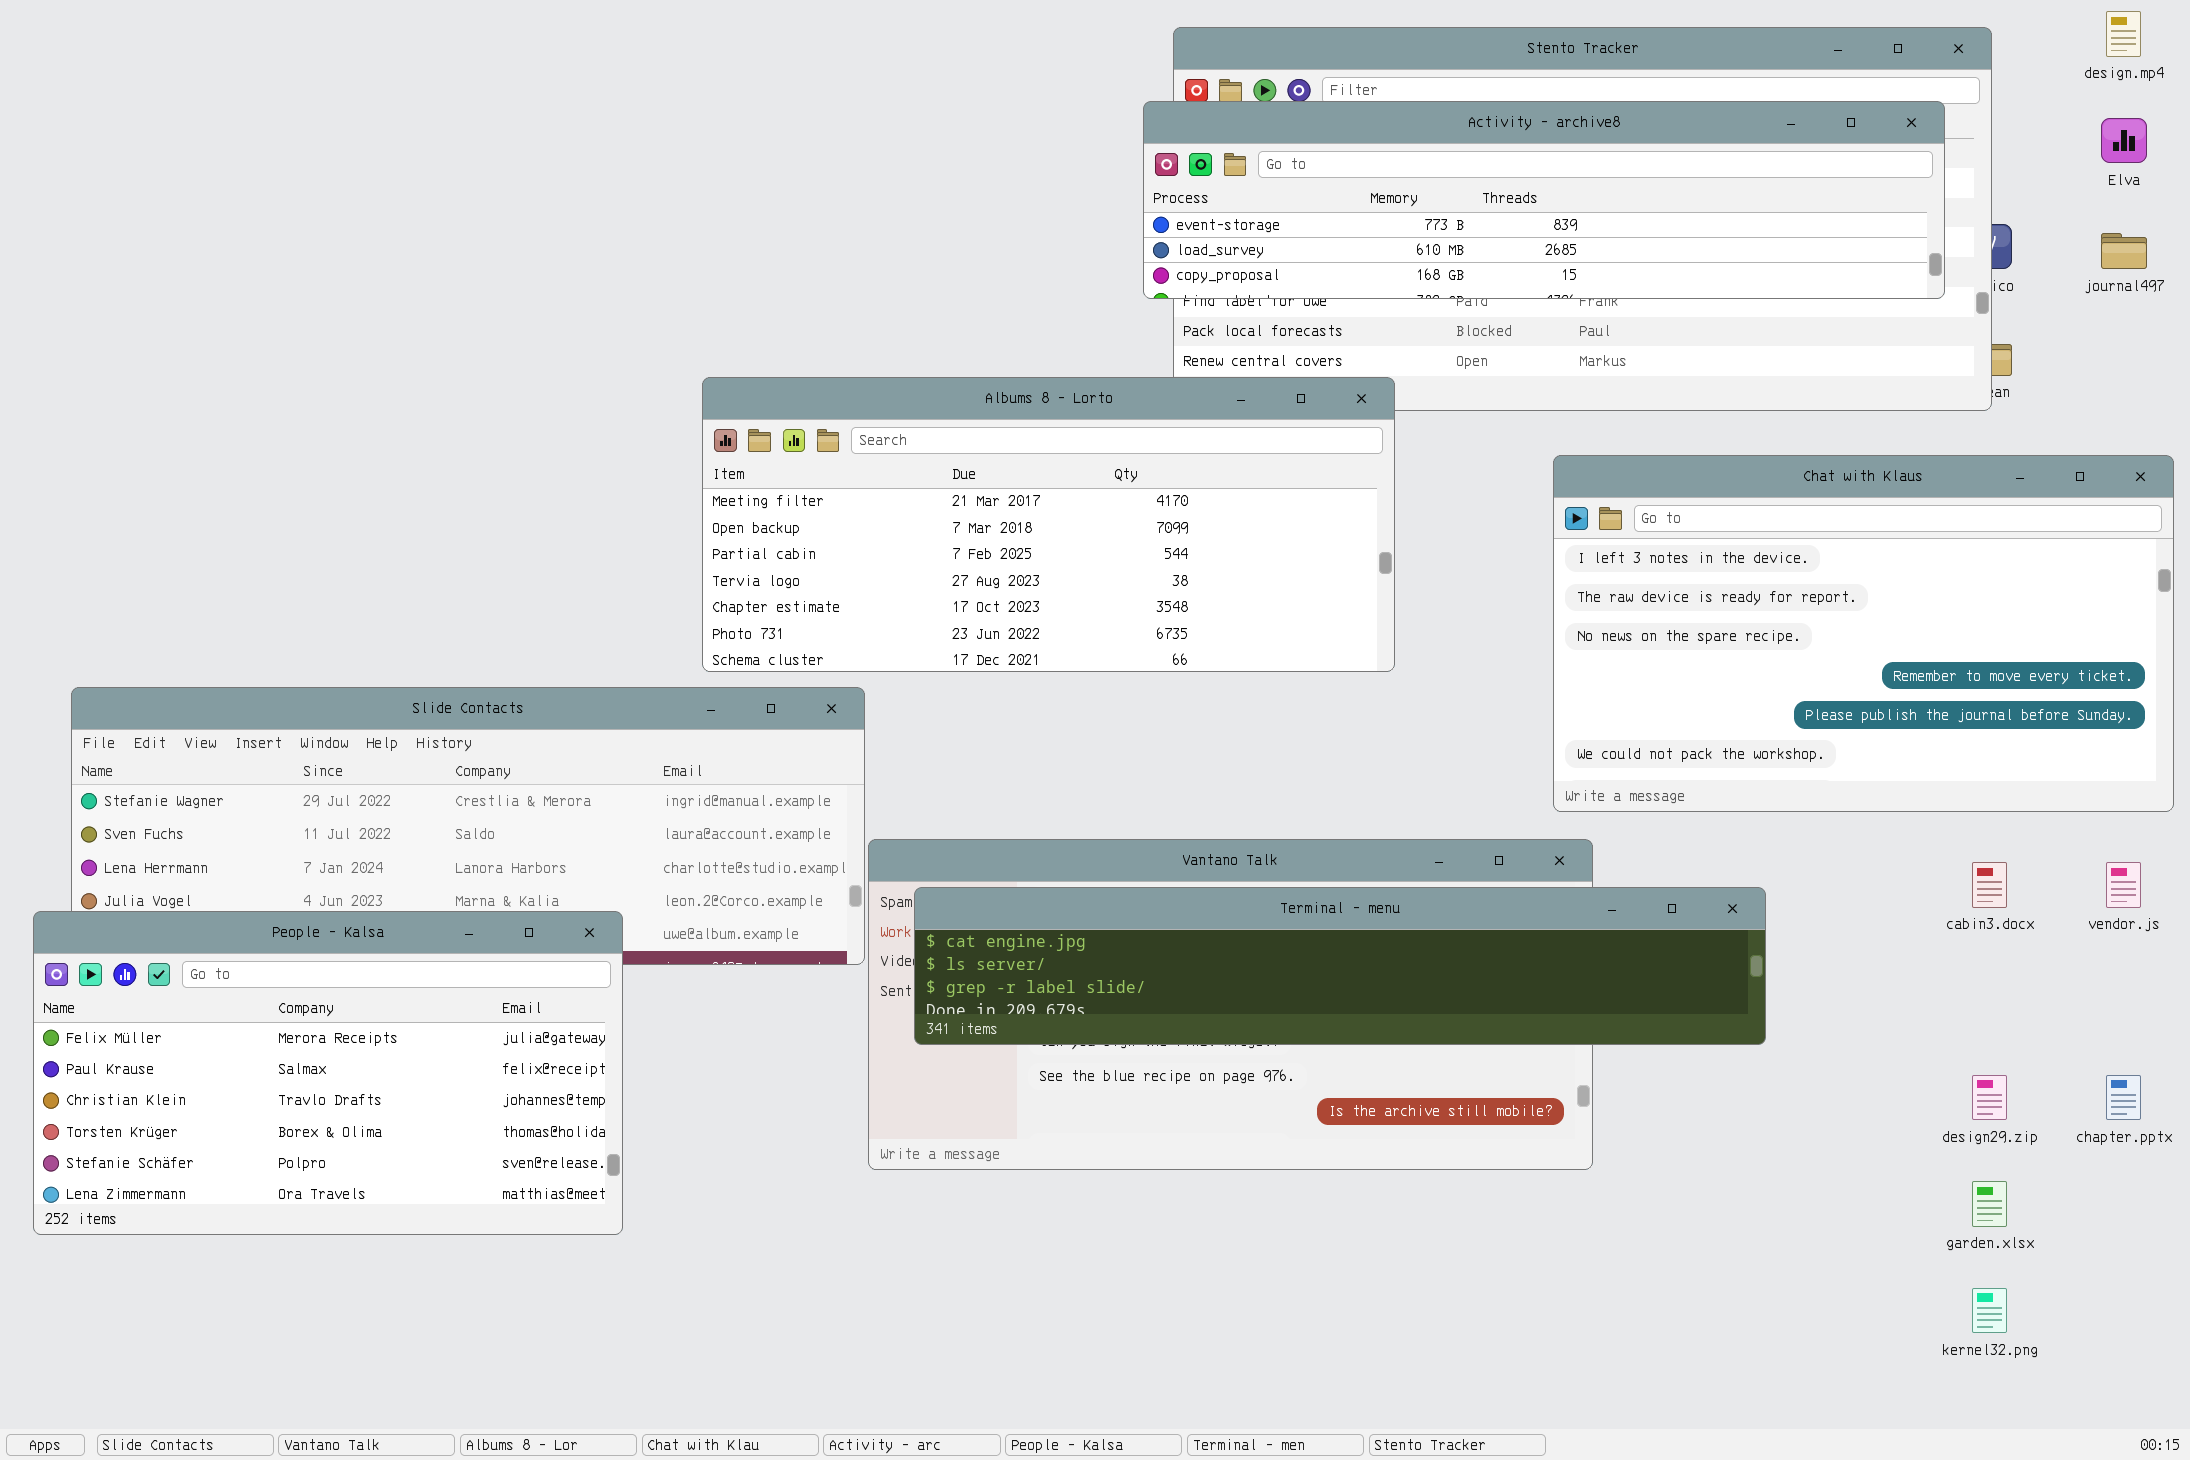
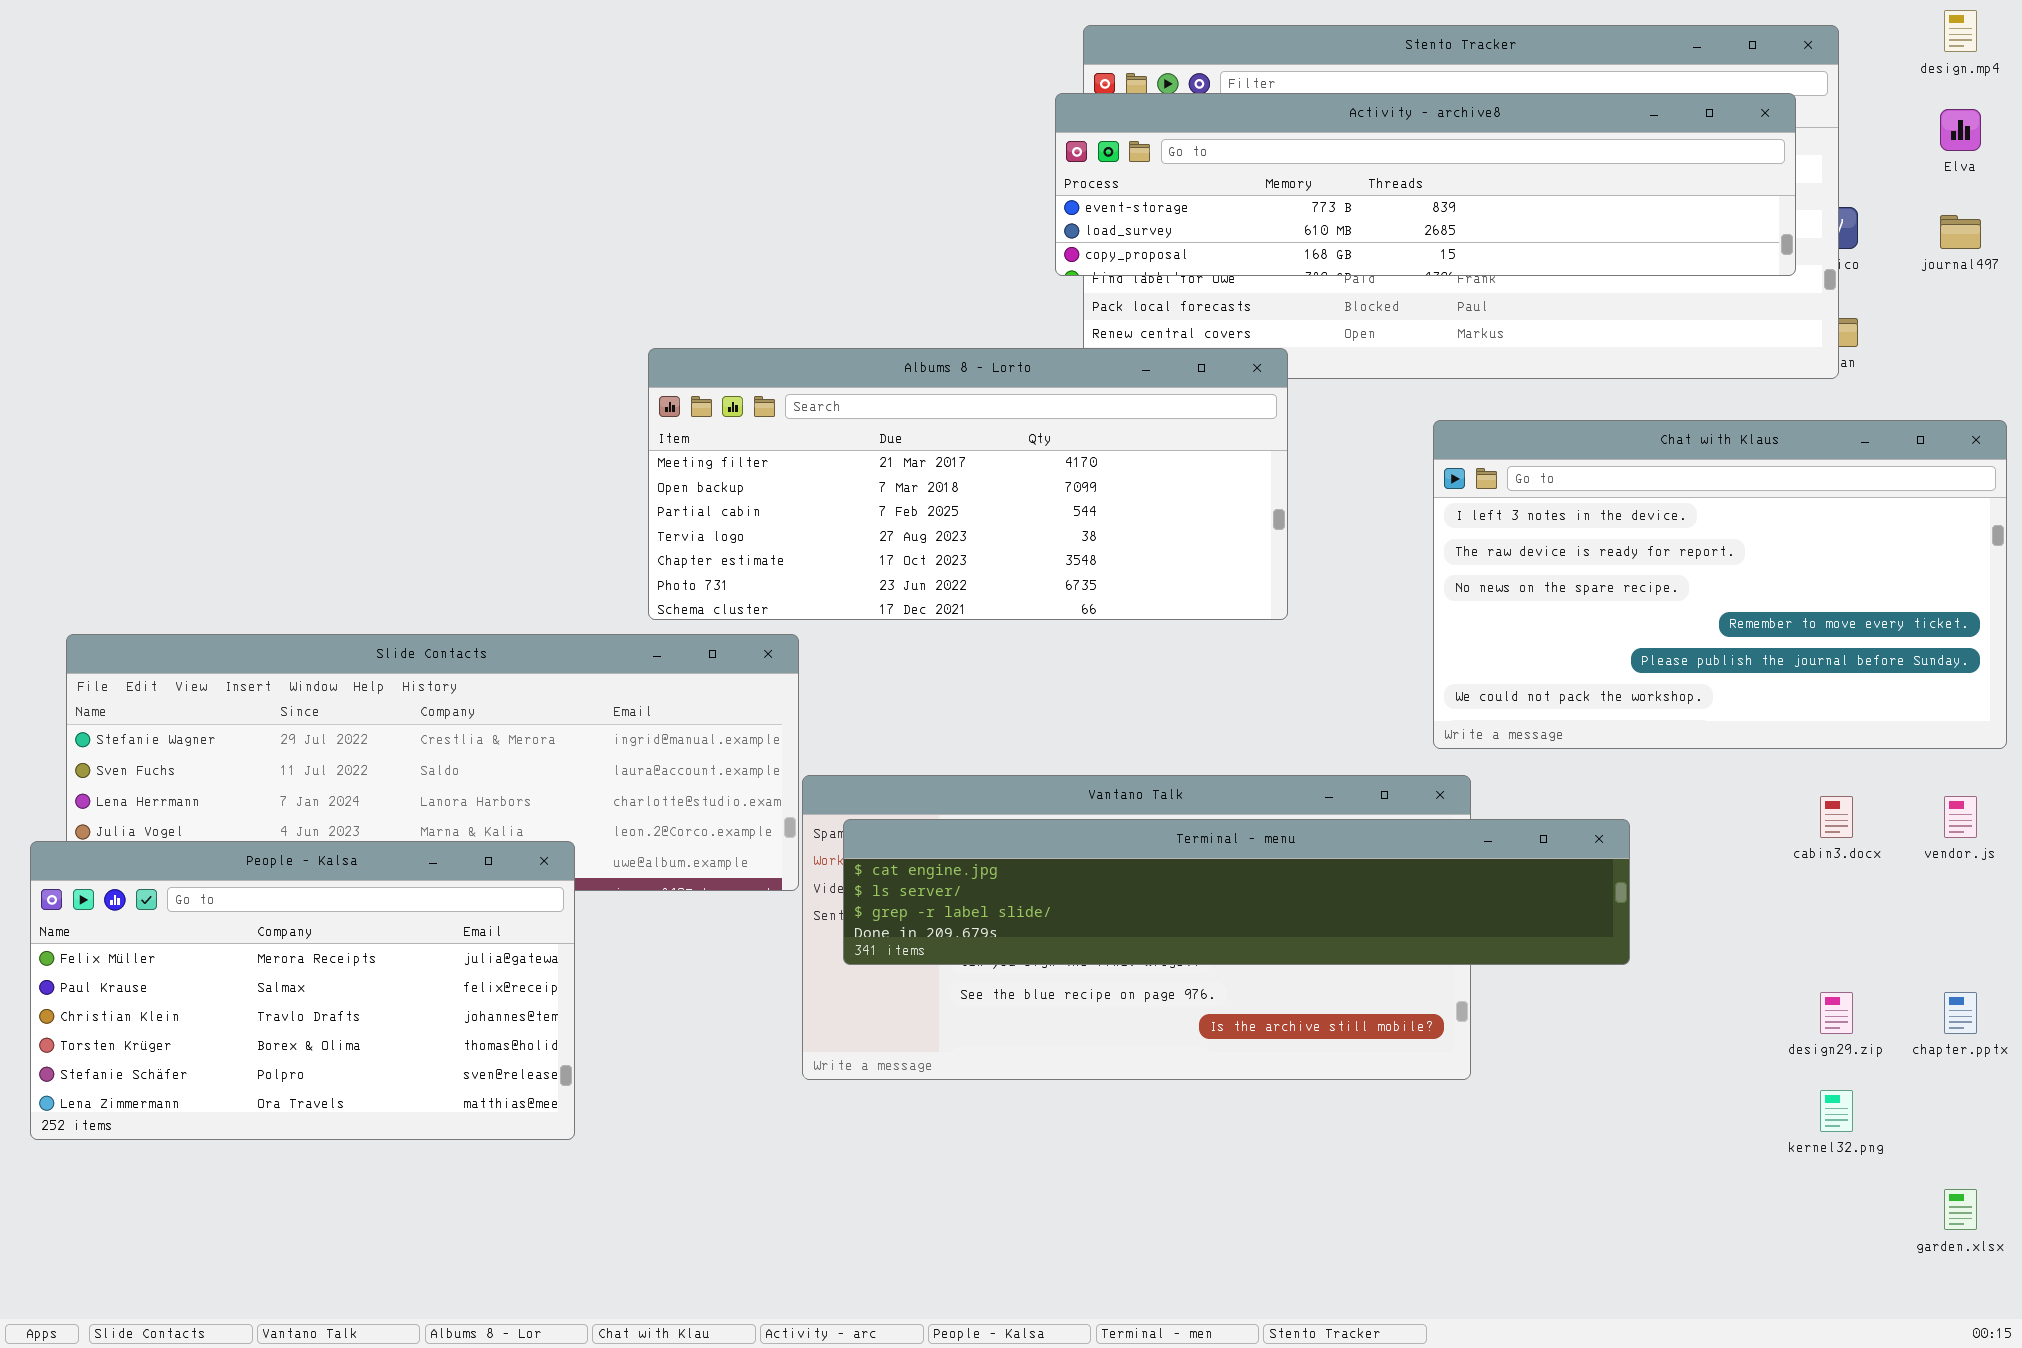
garden.xlsx: [1972,1181,2007,1227] -> [1944,1189,1977,1230], moved
kernel32.png: [1972,1288,2007,1333] -> [1820,1090,1853,1132], moved

